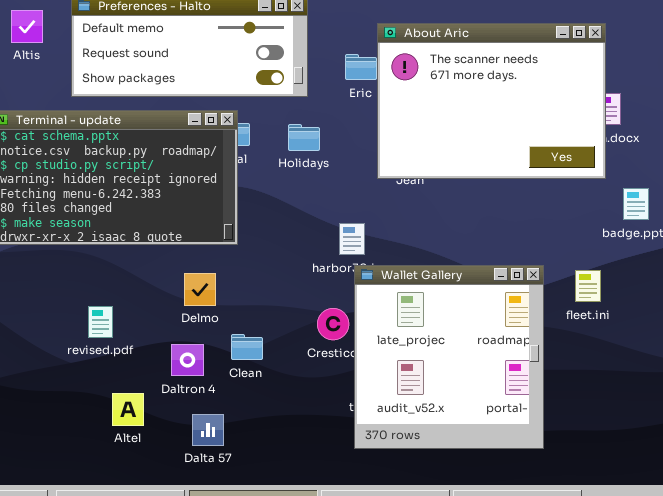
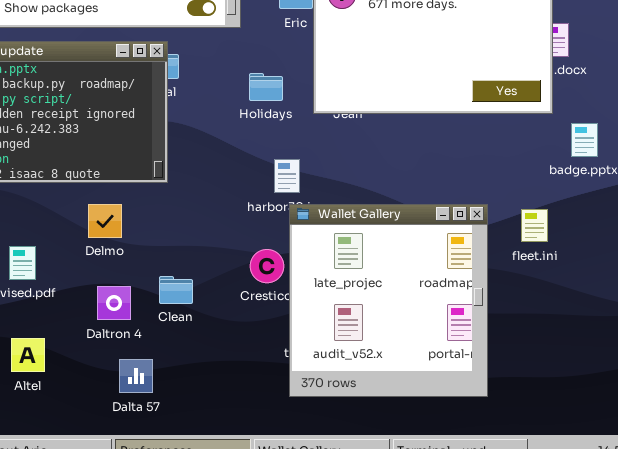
Holidays: [288,124,320,151] -> [249,73,283,101], moved
Delmo: [184,273,216,306] -> [88,204,122,238], moved
Altel: [112,393,144,426] -> [11,338,45,372], moved

